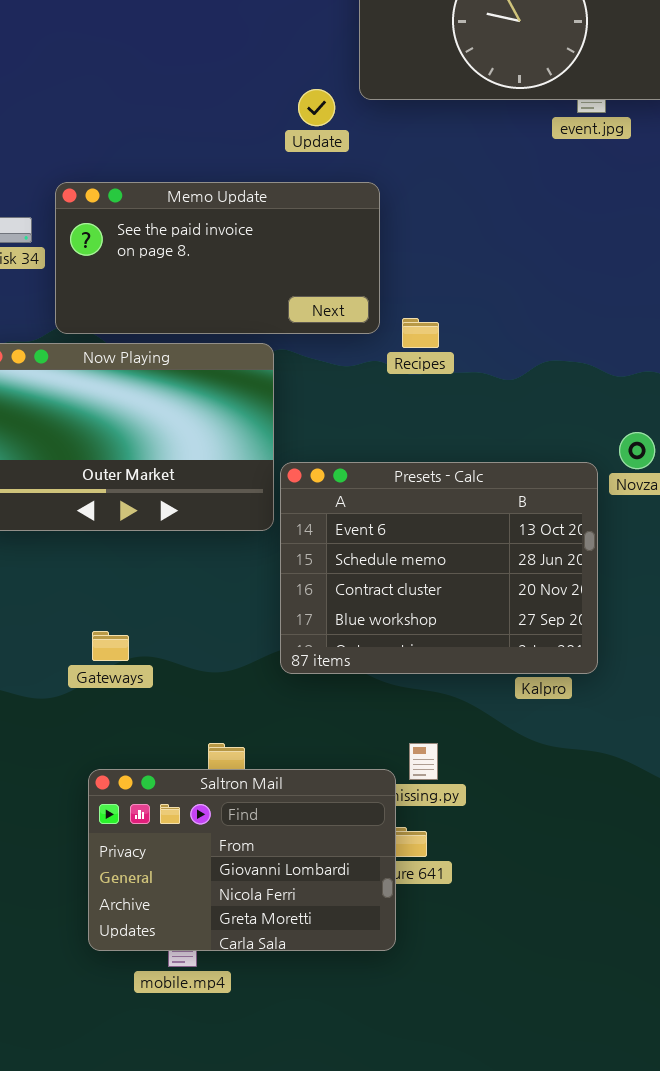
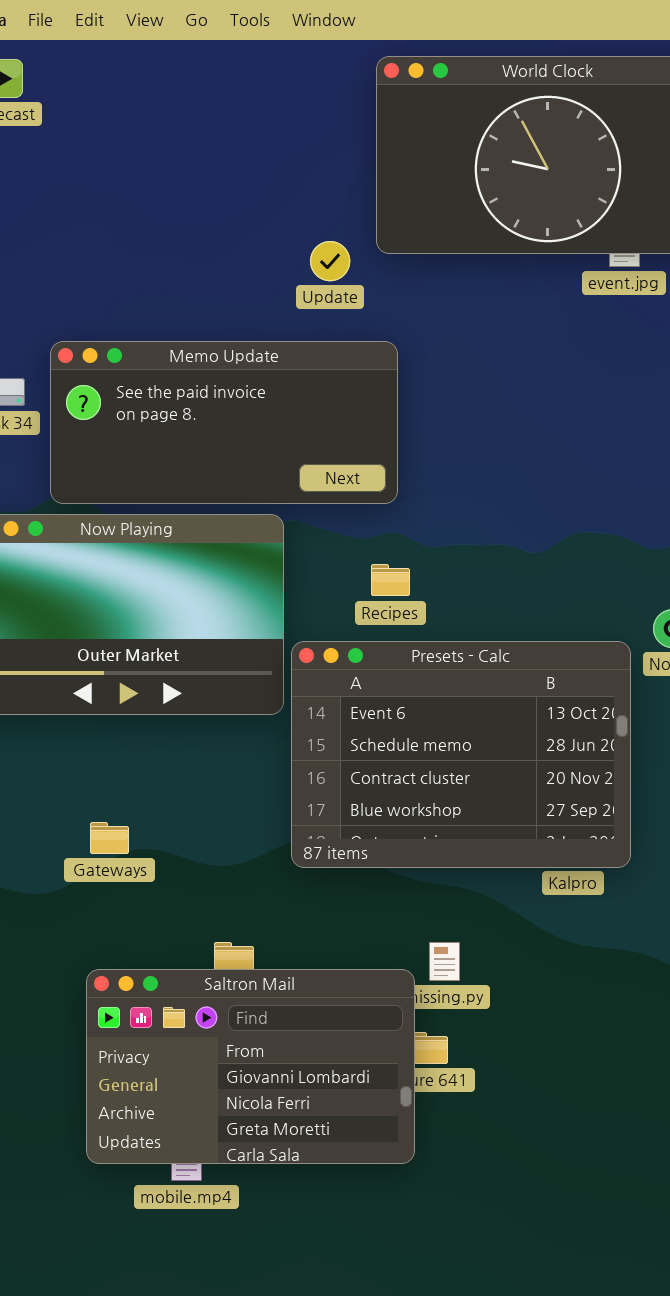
Recipes: [402,318,439,348] -> [371,564,410,596], moved

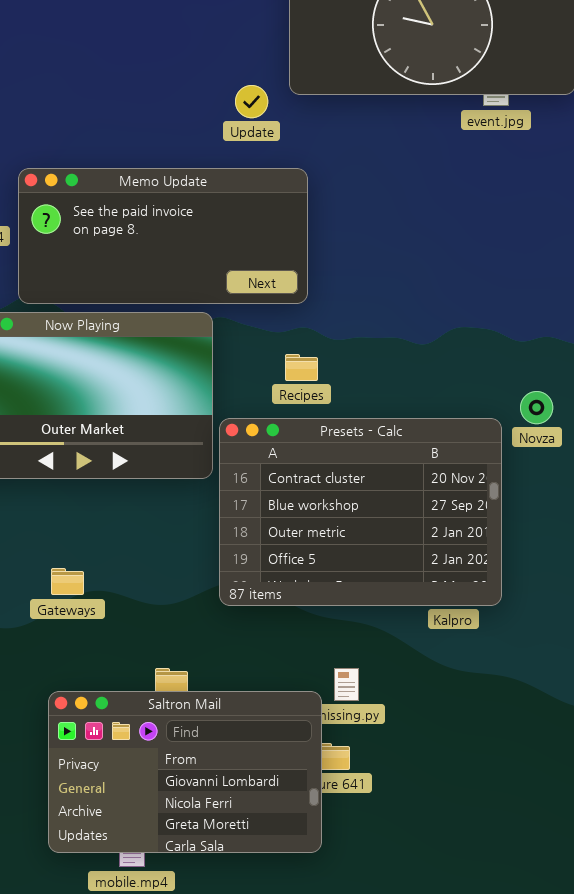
Presets - Calc: [291,641,631,868] -> [219,418,502,606], scrolled down 2 rows

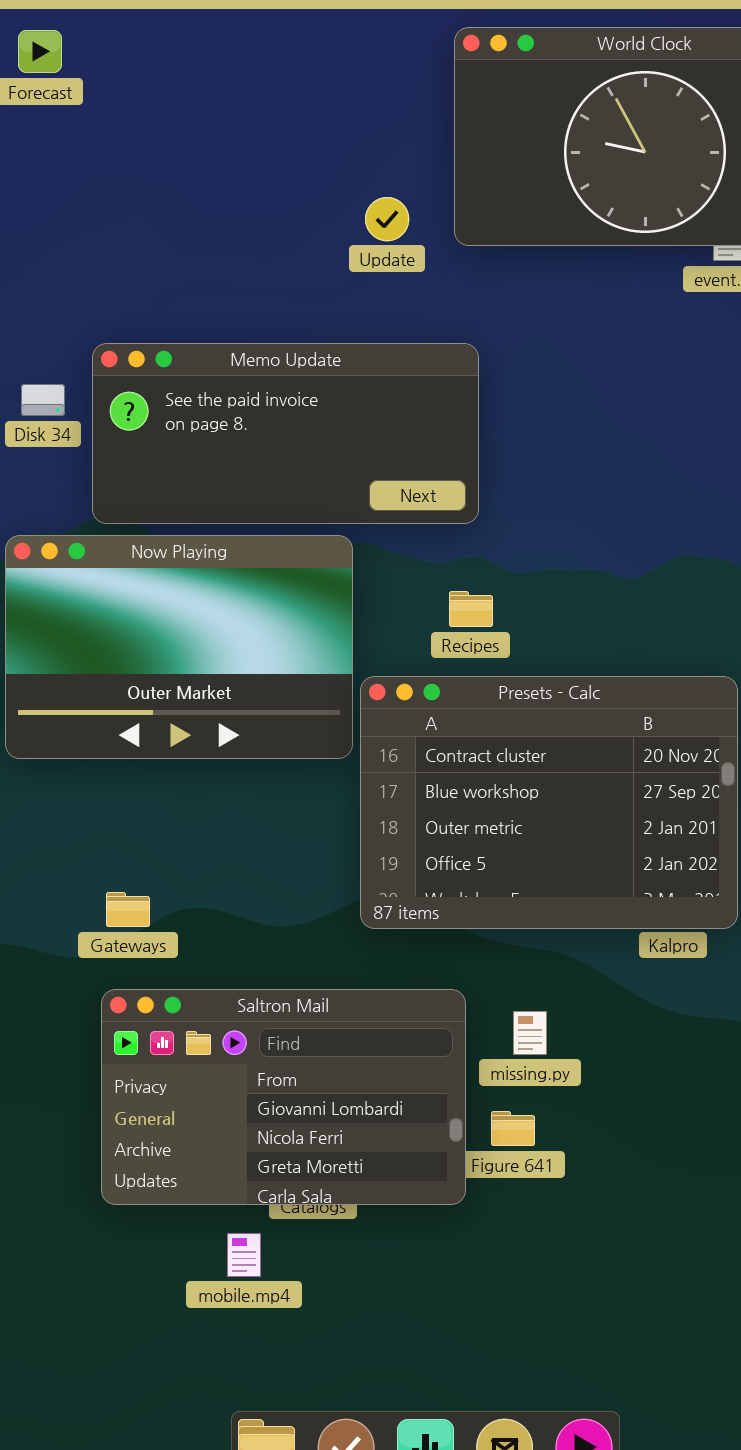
Update: [235,85,268,118] -> [365,197,409,241], moved
Gateways: [51,568,84,595] -> [106,892,150,927], moved
Saltron Mail: [48,691,322,853] -> [101,989,466,1205], moved

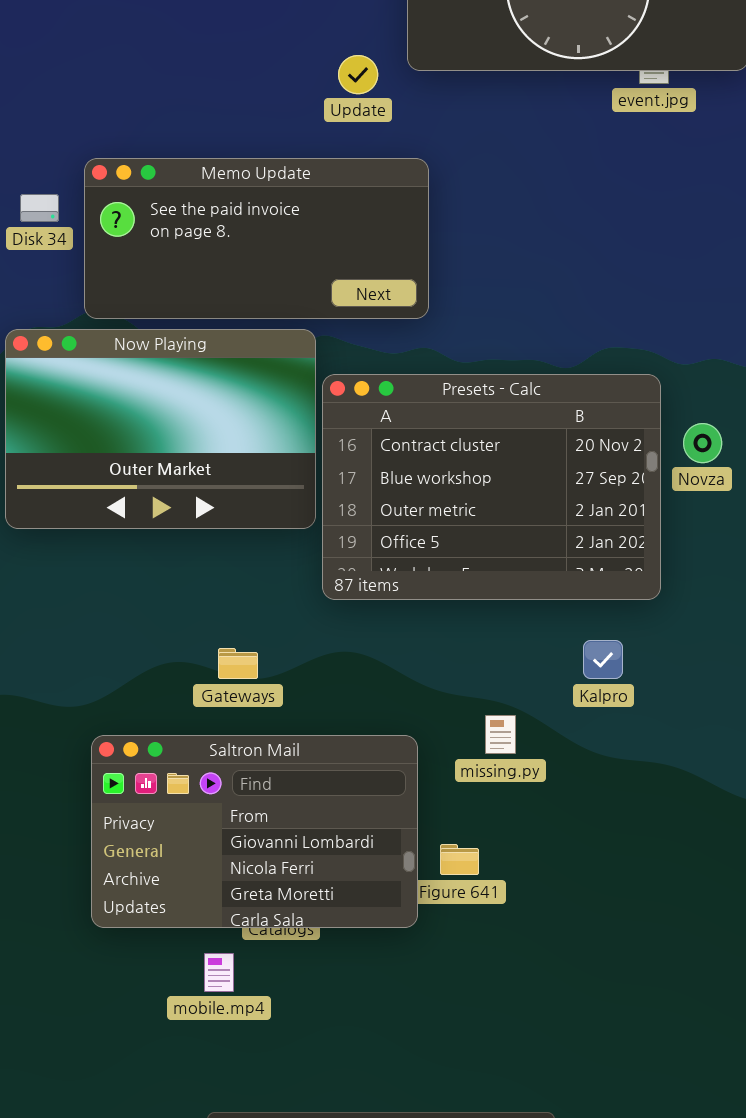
Update: [365,197,409,241] -> [338,55,378,94], moved
Presets - Calc: [360,676,738,929] -> [322,374,661,600], moved
Gateways: [106,892,150,927] -> [218,648,258,679], moved
missing.py: [513,1011,547,1055] -> [485,715,516,754], moved

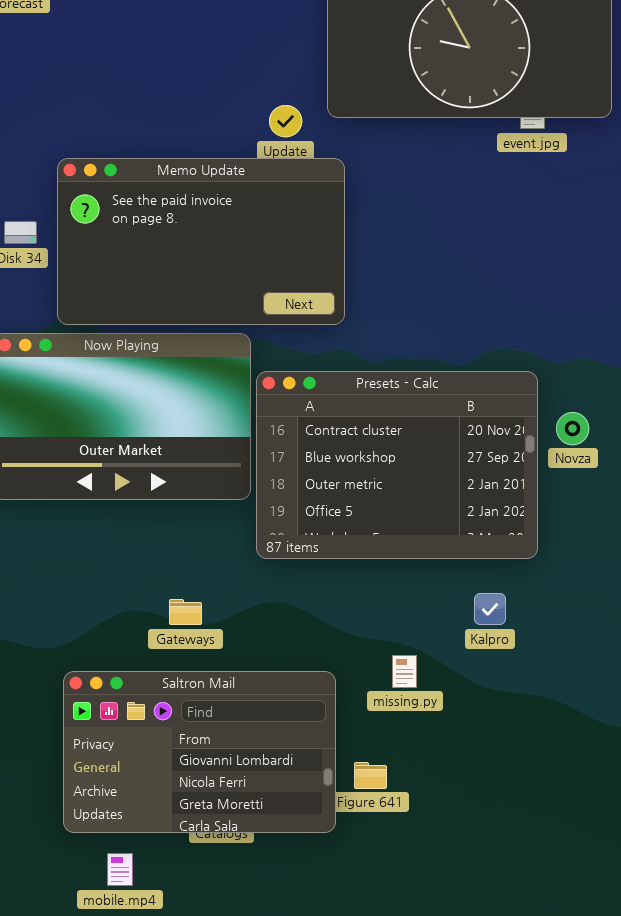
Memo Update: [84,158,429,319] -> [57,158,345,325], resized
mobile.mp4: [204,953,234,992] -> [107,853,133,886], moved

